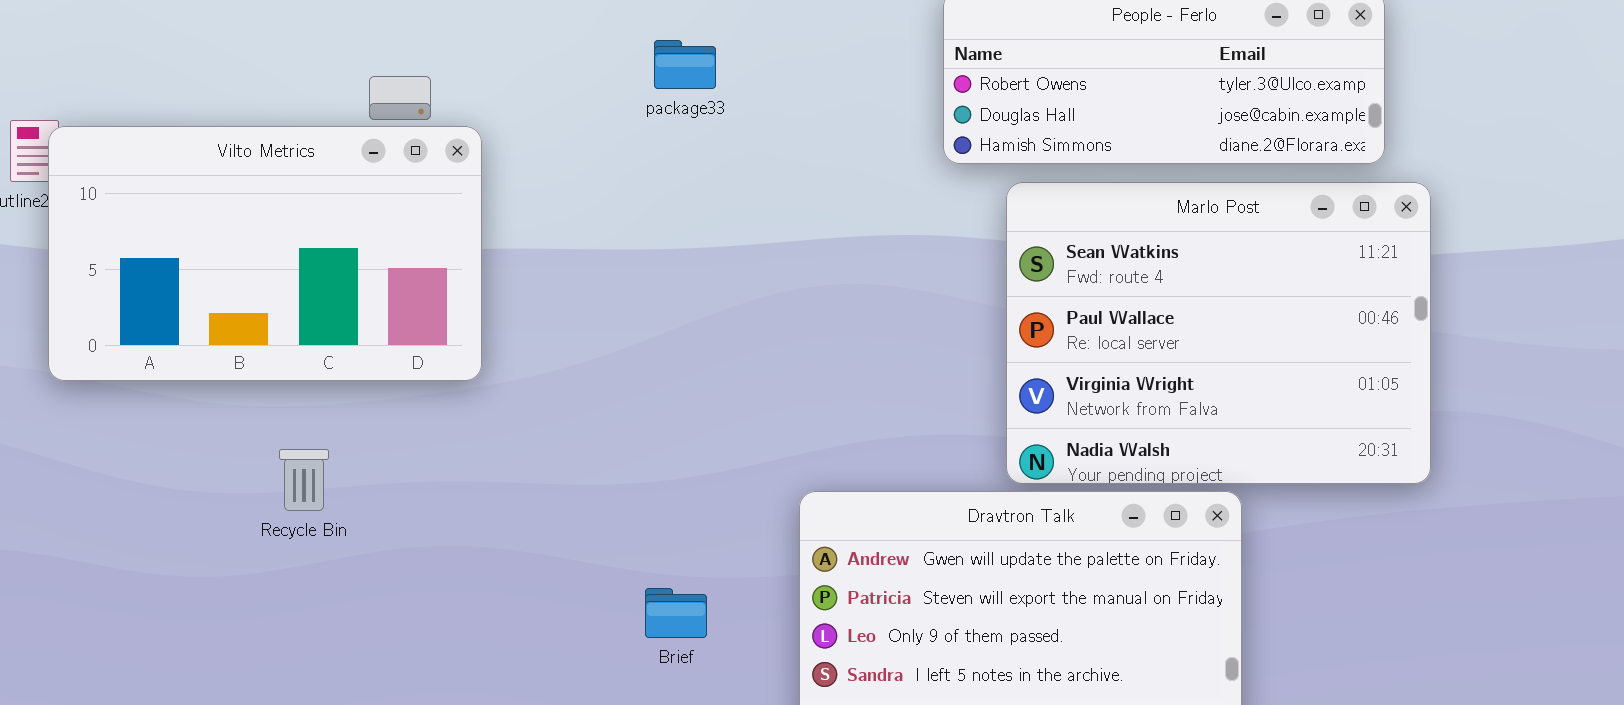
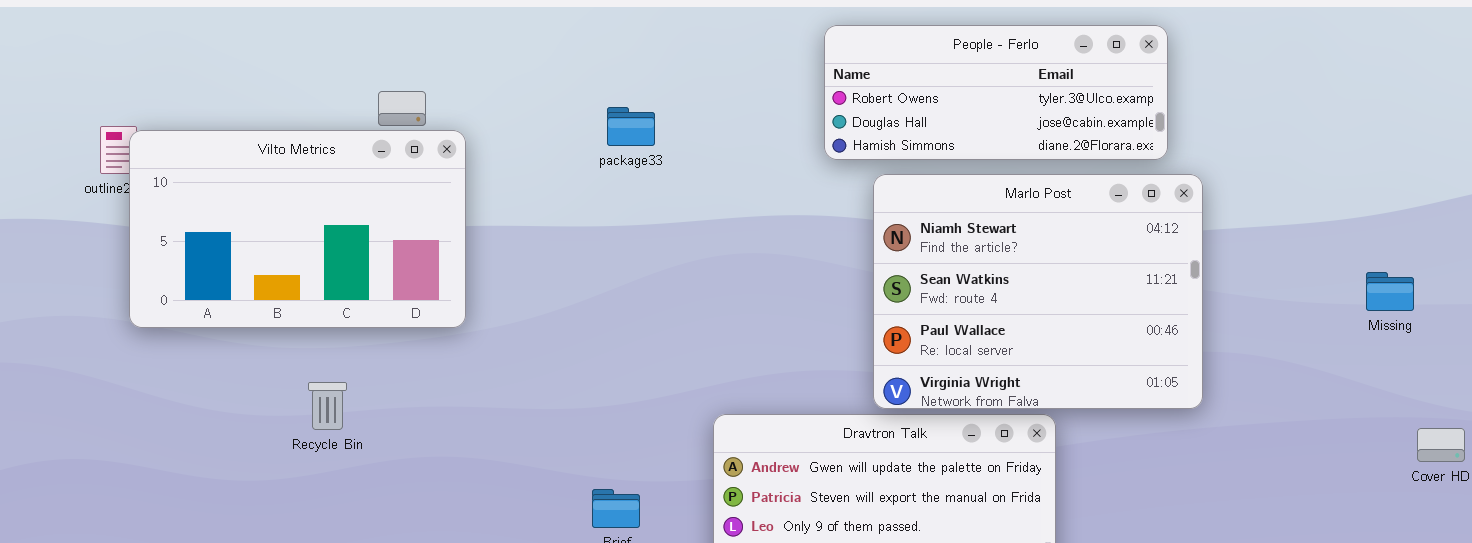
package33: [654,40,716,89] -> [607,107,655,146], moved
Marlo Post: [1006,182,1431,484] -> [873,174,1203,409], scrolled up 1 row

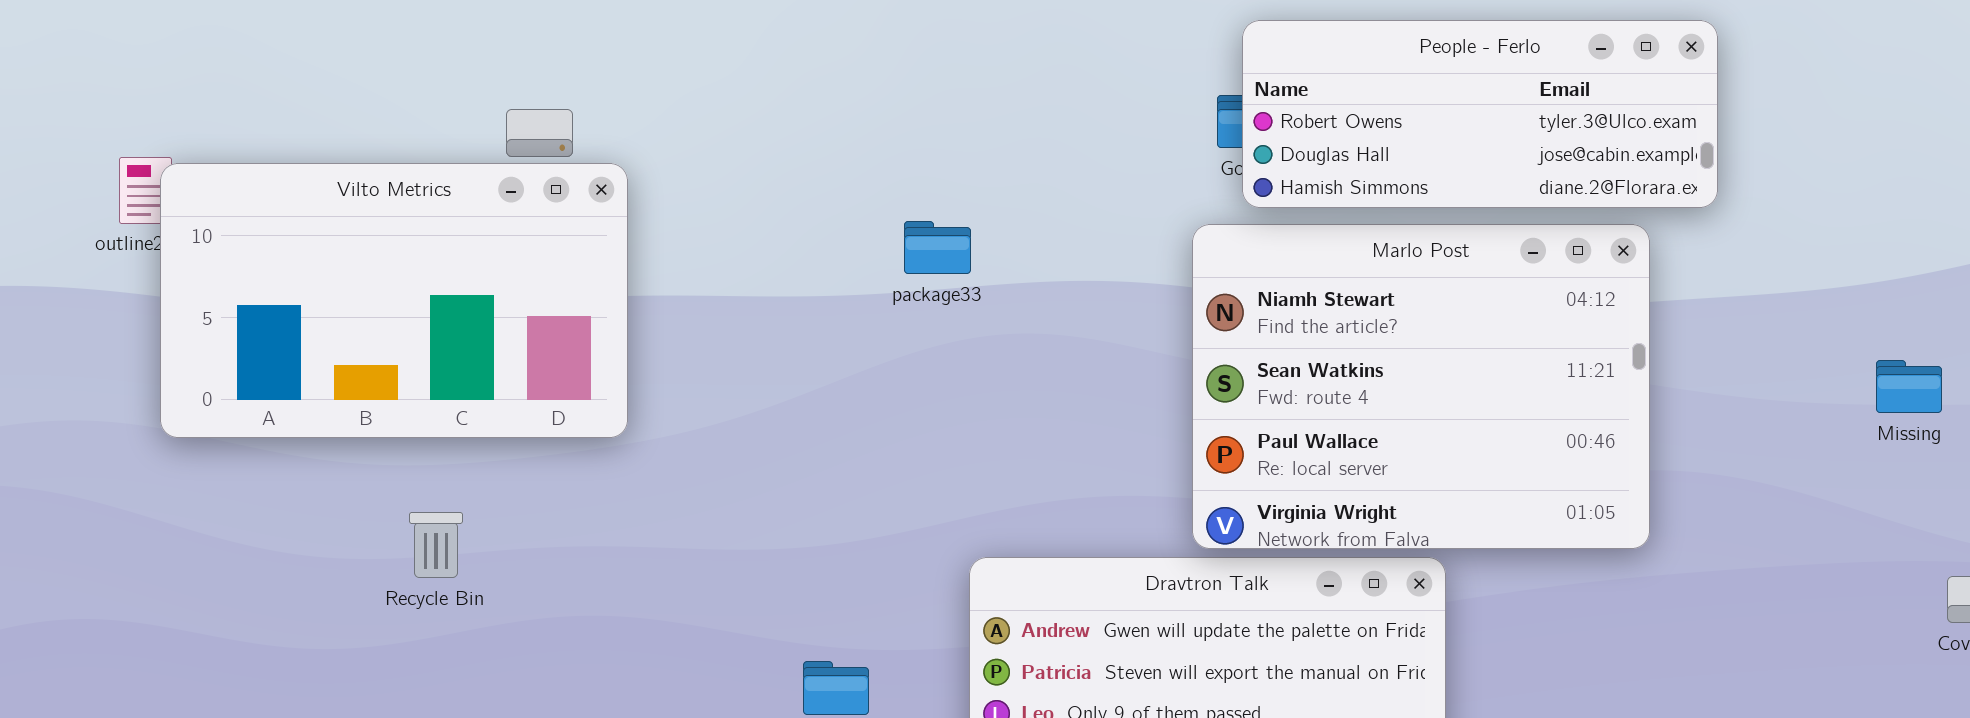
People - Ferlo: [824,25,1168,160] -> [1242,20,1718,208], moved
package33: [607,107,655,146] -> [904,221,971,274], moved

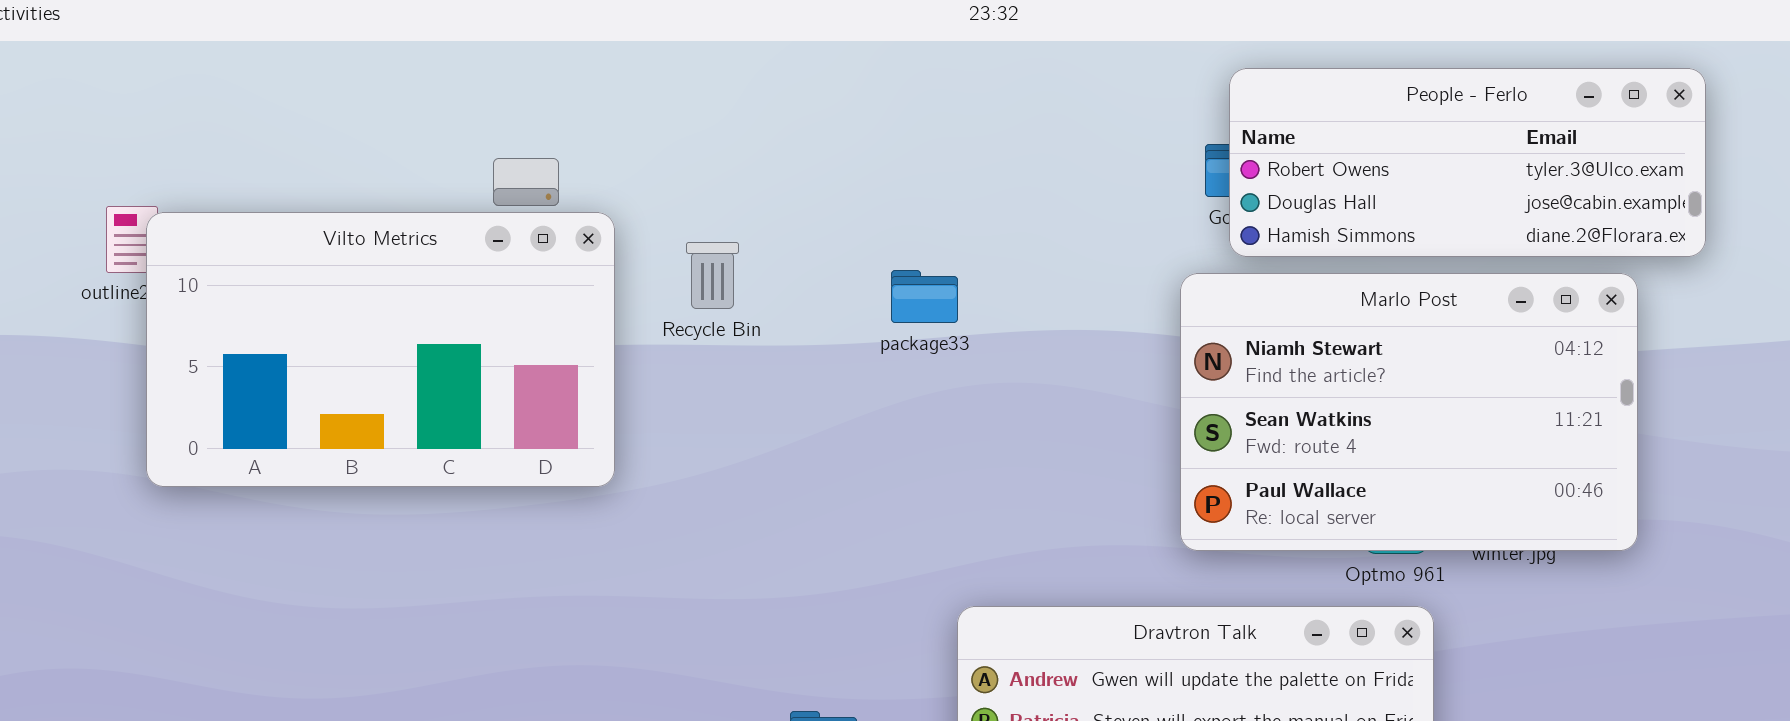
Marlo Post: [1192,224,1650,549] -> [1180,273,1638,551], resized
Recycle Bin: [409,512,463,578] -> [686,242,739,309], moved

